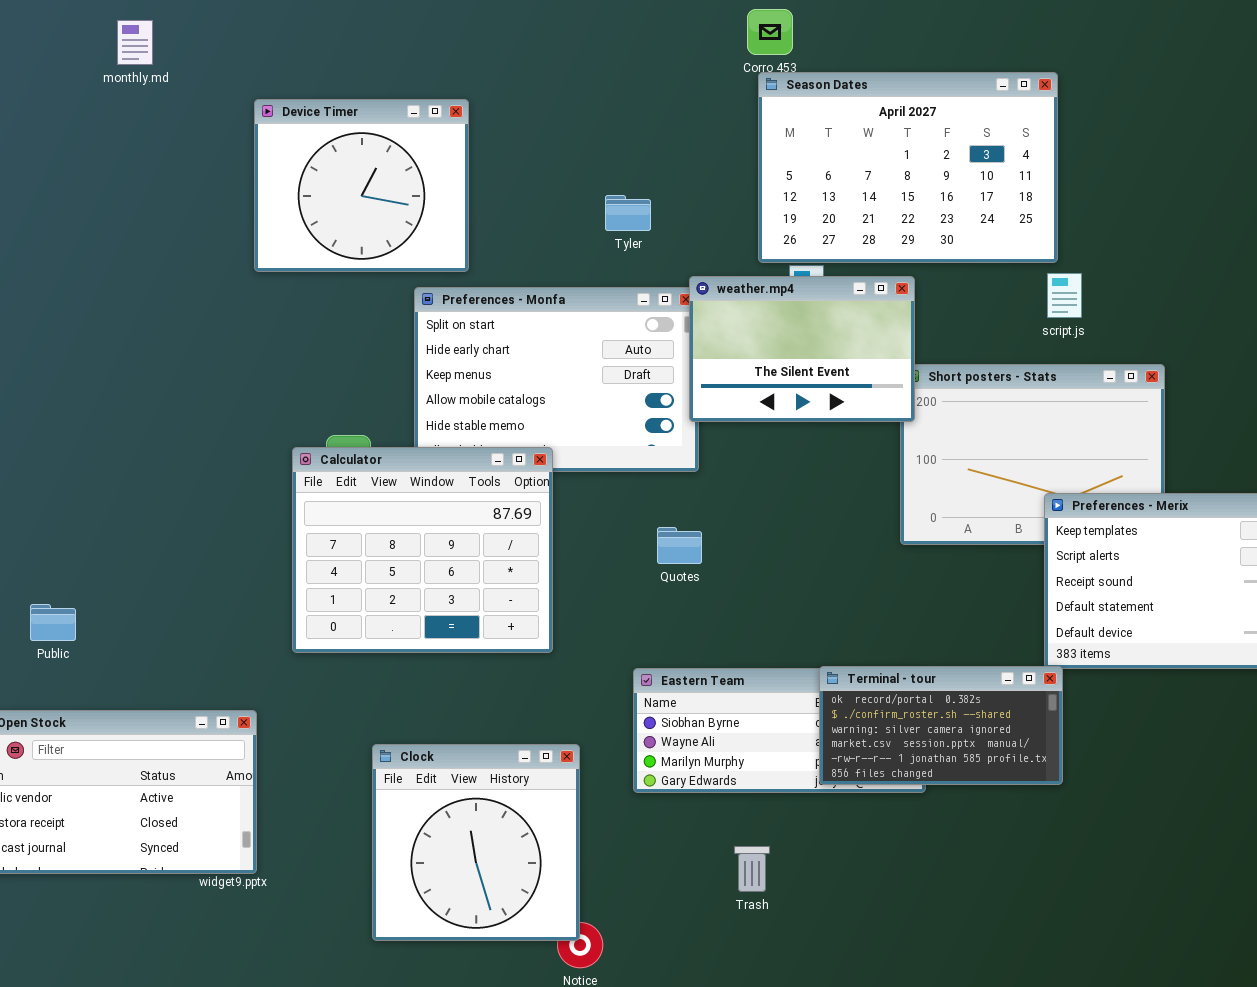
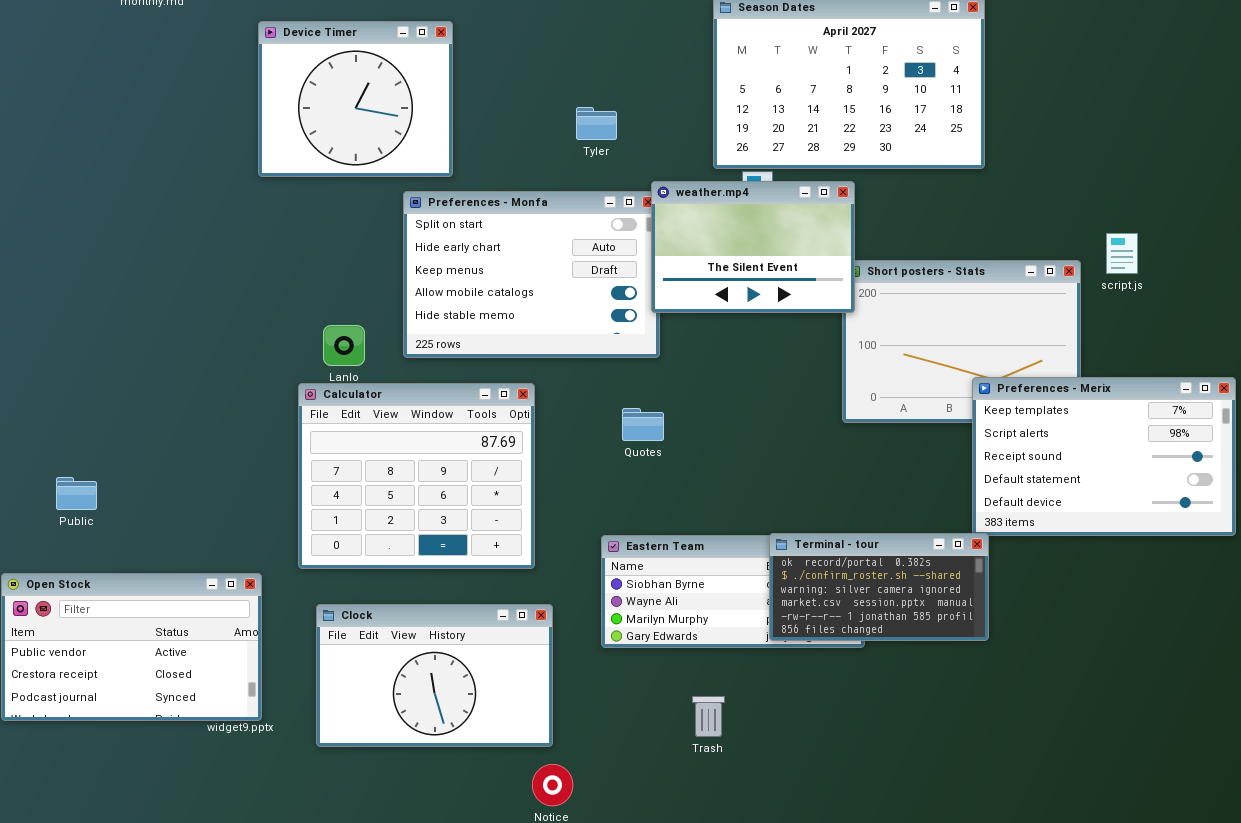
script.js: [1047,273,1082,318] -> [1106,233,1138,274], moved
Calculator: [292,447,553,653] -> [298,383,535,569], moved
Clock: [372,744,580,941] -> [316,604,553,747], resized

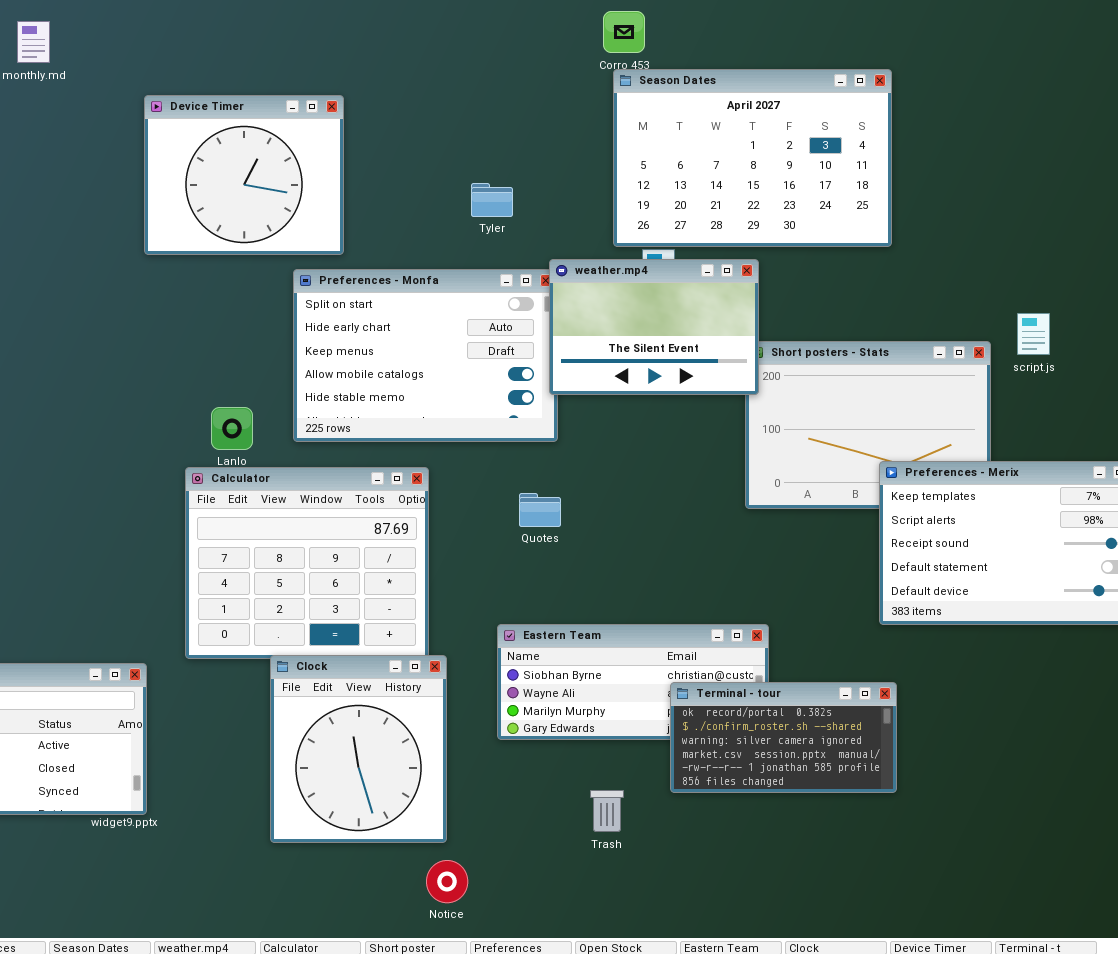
Terminal - tour: [769,533,989,641] -> [670,682,897,793], moved
Clock: [316,604,553,747] -> [270,655,447,843], resized

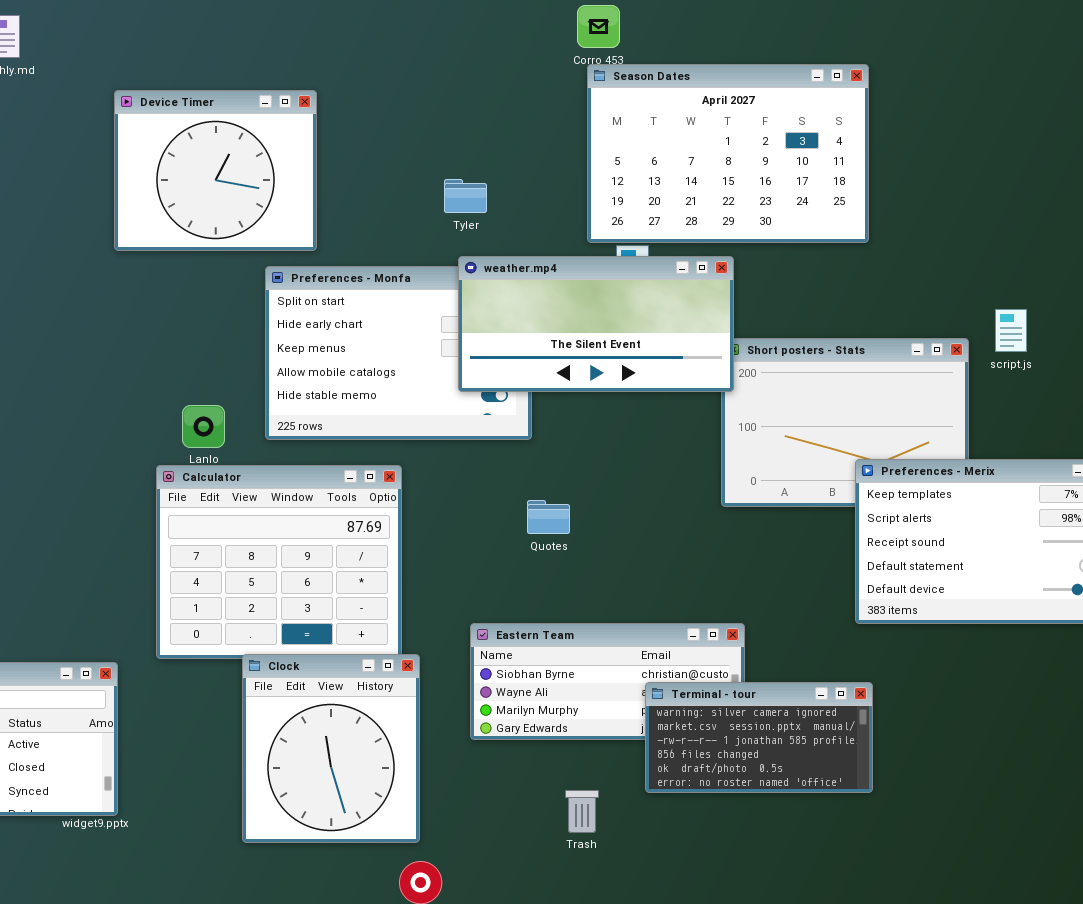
weather.mp4: [549,259,759,395] -> [458,256,734,392], resized
Quotes: [519,493,561,527] -> [527,500,570,534], moved
Terminal - tour: [670,682,897,793] -> [645,682,873,793], scrolled down 2 rows

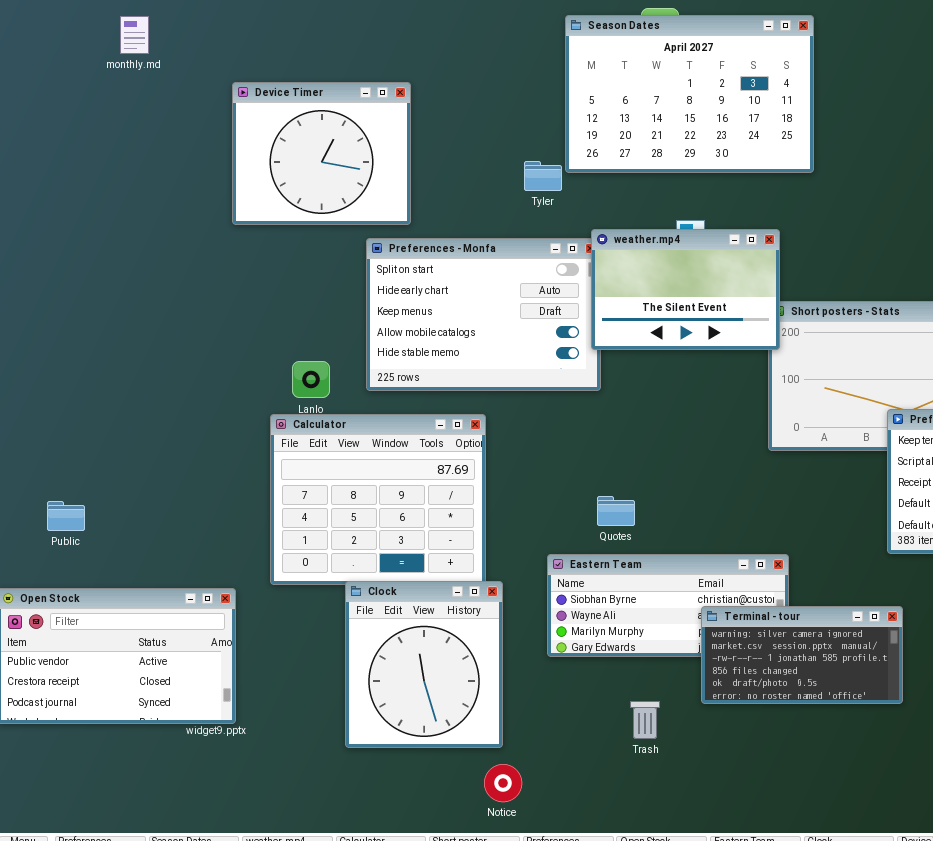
Season Dates: [587,64,869,243] -> [565,15,814,173], moved
weather.mp4: [458,256,734,392] -> [591,229,780,350], resized
Quotes: [527,500,570,534] -> [597,496,635,526], moved

